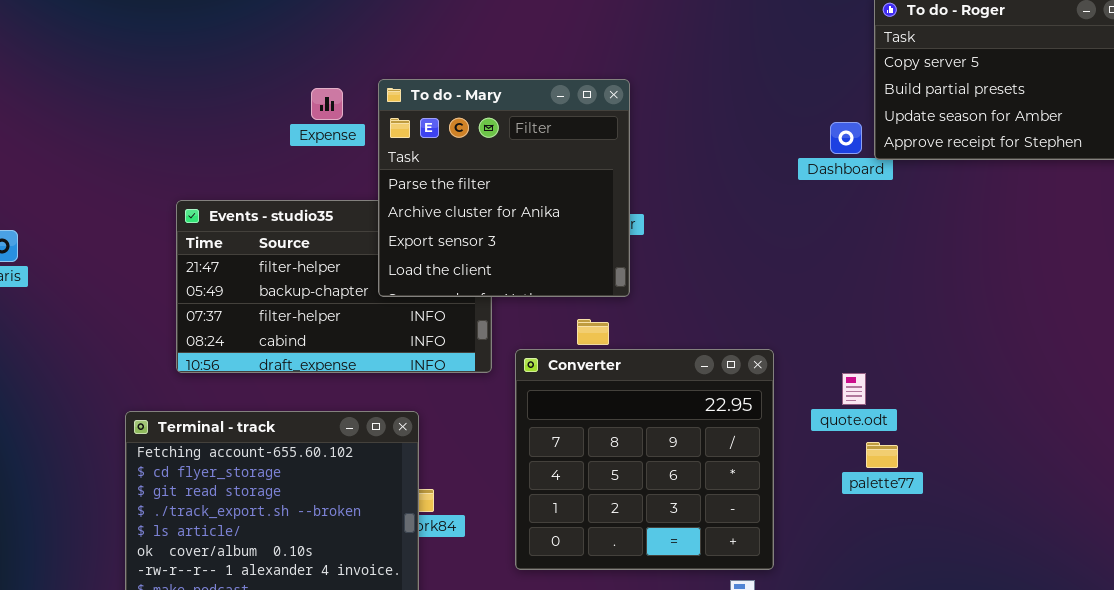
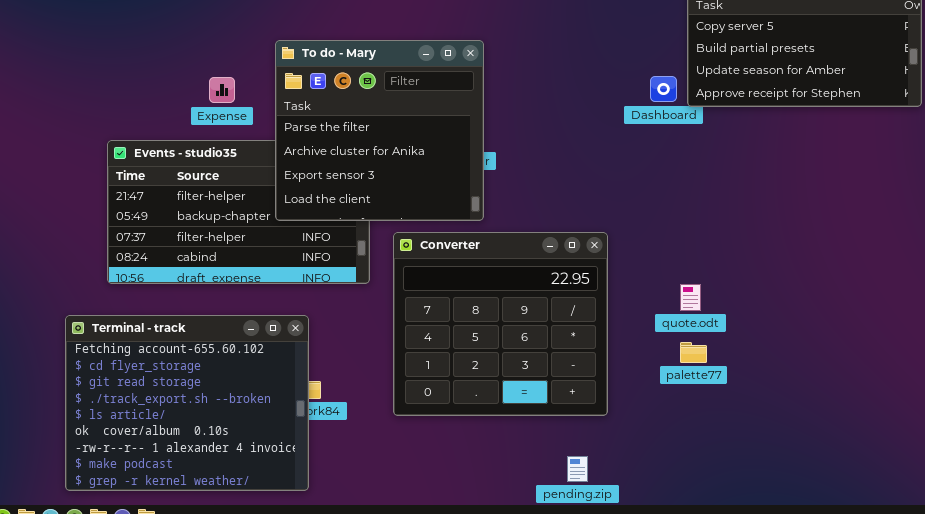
Expense: [311,88,343,120] -> [209,77,235,103], moved
Converter: [515,349,774,570] -> [393,232,608,416], moved
quote.odt: [842,373,866,405] -> [680,284,701,311], moved

